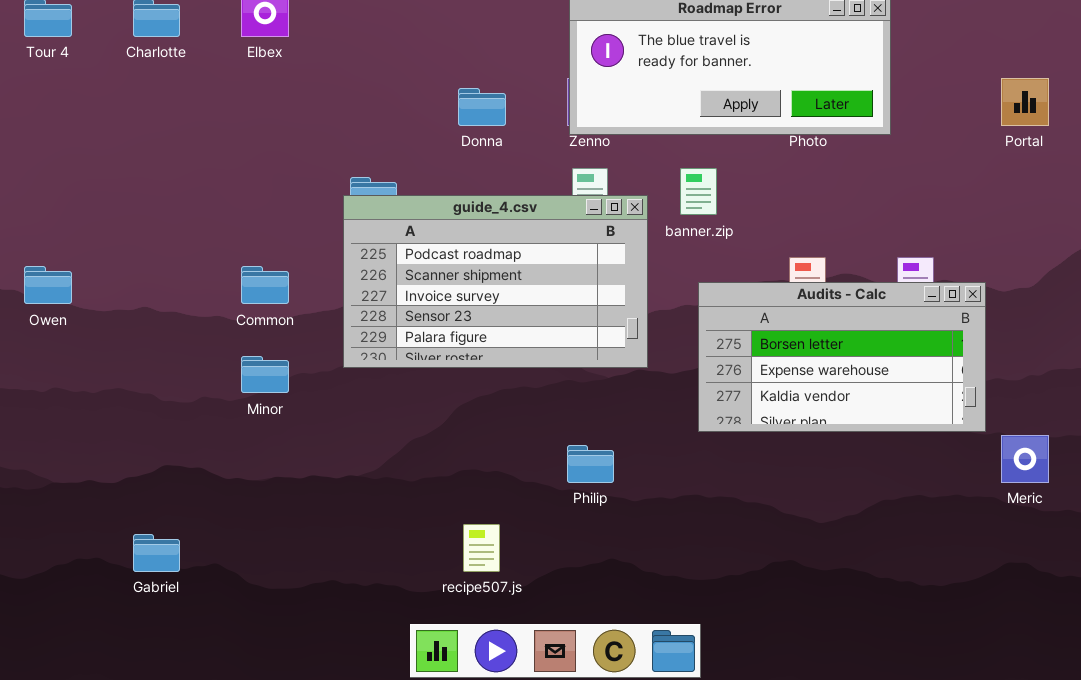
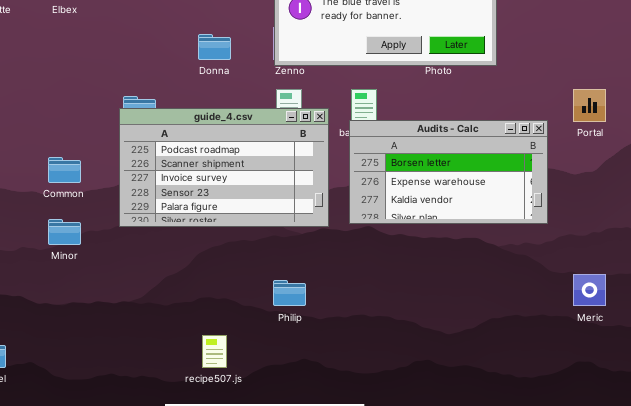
Portal: [1001,78,1049,126] -> [573,89,606,122], moved
Audits - Calc: [698,282,986,432] -> [349,120,548,224], moved

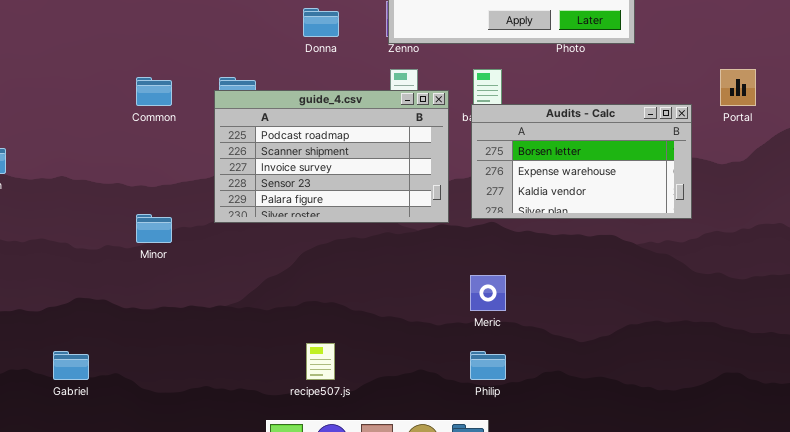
Common: [48,157,81,183] -> [136,77,172,106], moved
Meric: [573,274,606,306] -> [470,275,506,311], moved
Philip: [273,280,306,306] -> [470,351,506,380], moved

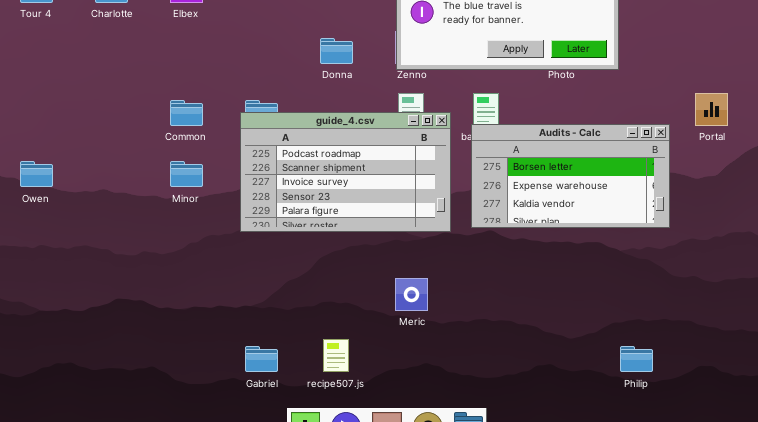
Minor: [136,214,172,243] -> [170,161,203,187], moved
Meric: [470,275,506,311] -> [395,278,428,311], moved
Gabriel: [53,351,89,380] -> [245,346,278,372], moved
Philip: [470,351,506,380] -> [620,346,653,372], moved

